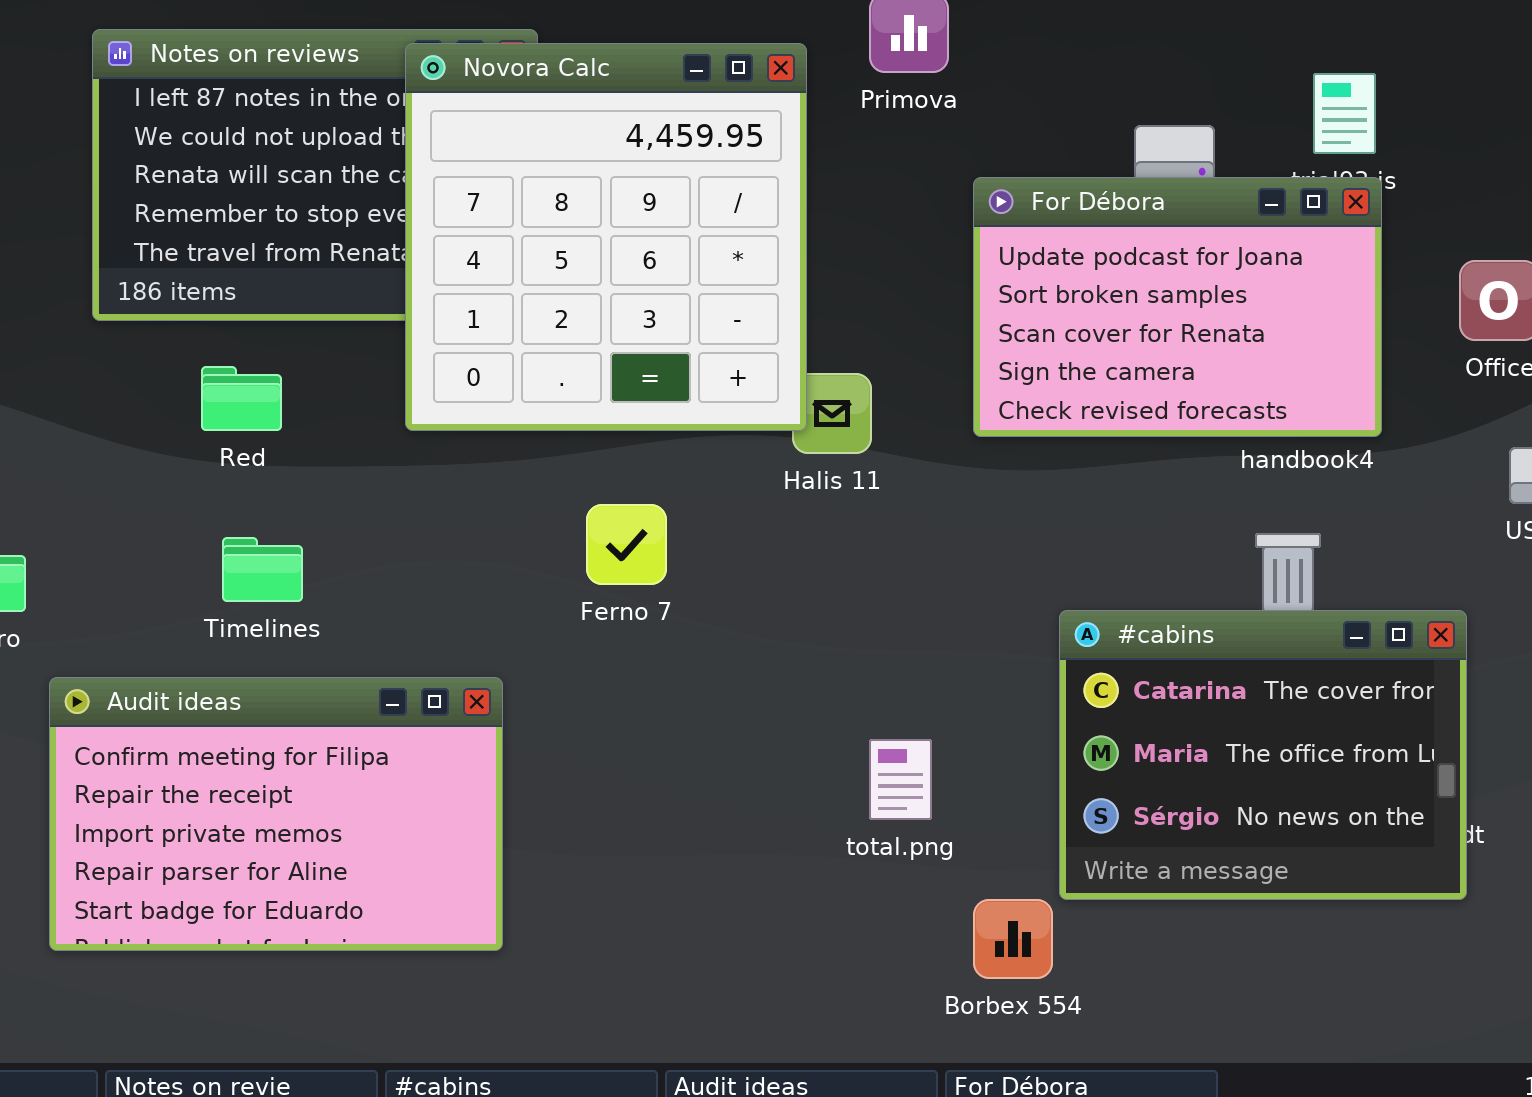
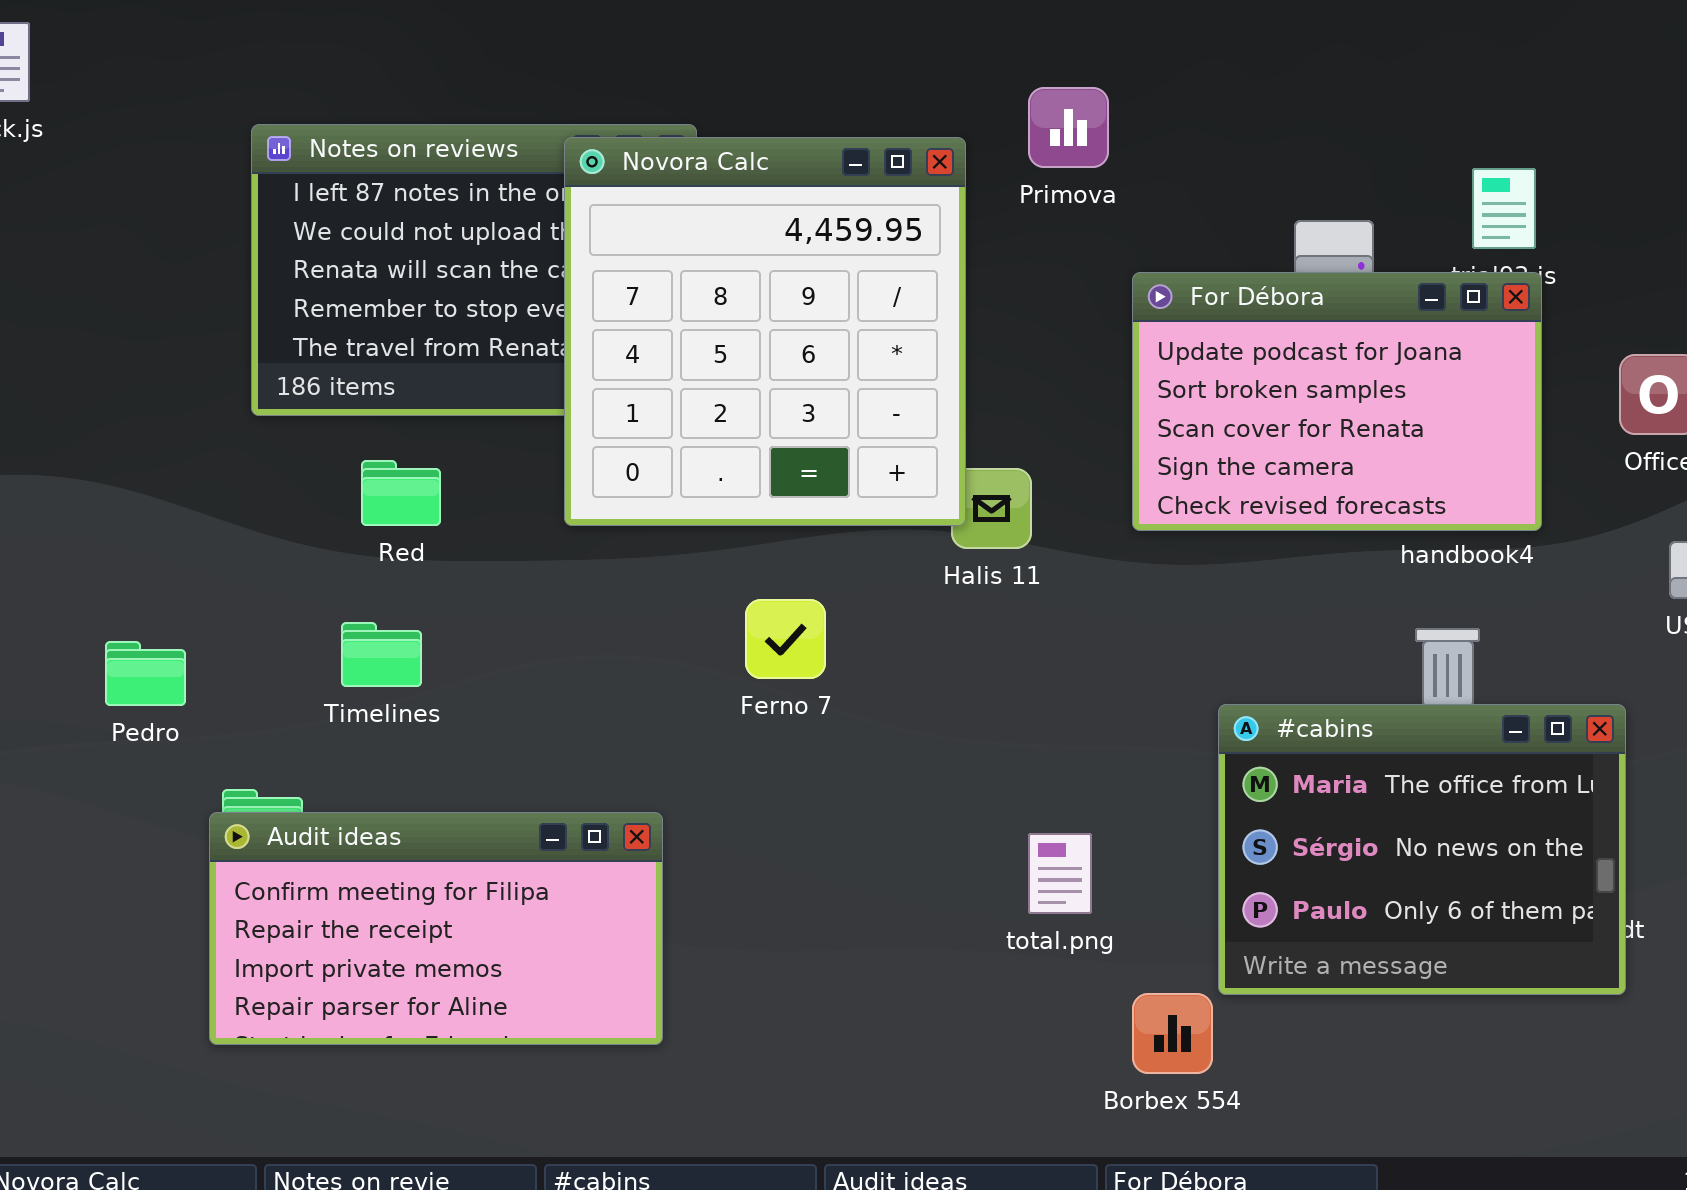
Timelines: [222,537,303,602] -> [341,622,422,687], moved
#cabins: [1059,610,1467,900] -> [1218,704,1626,995], scrolled down 1 row
Audit ideas: [49,677,503,951] -> [209,812,663,1045], resized

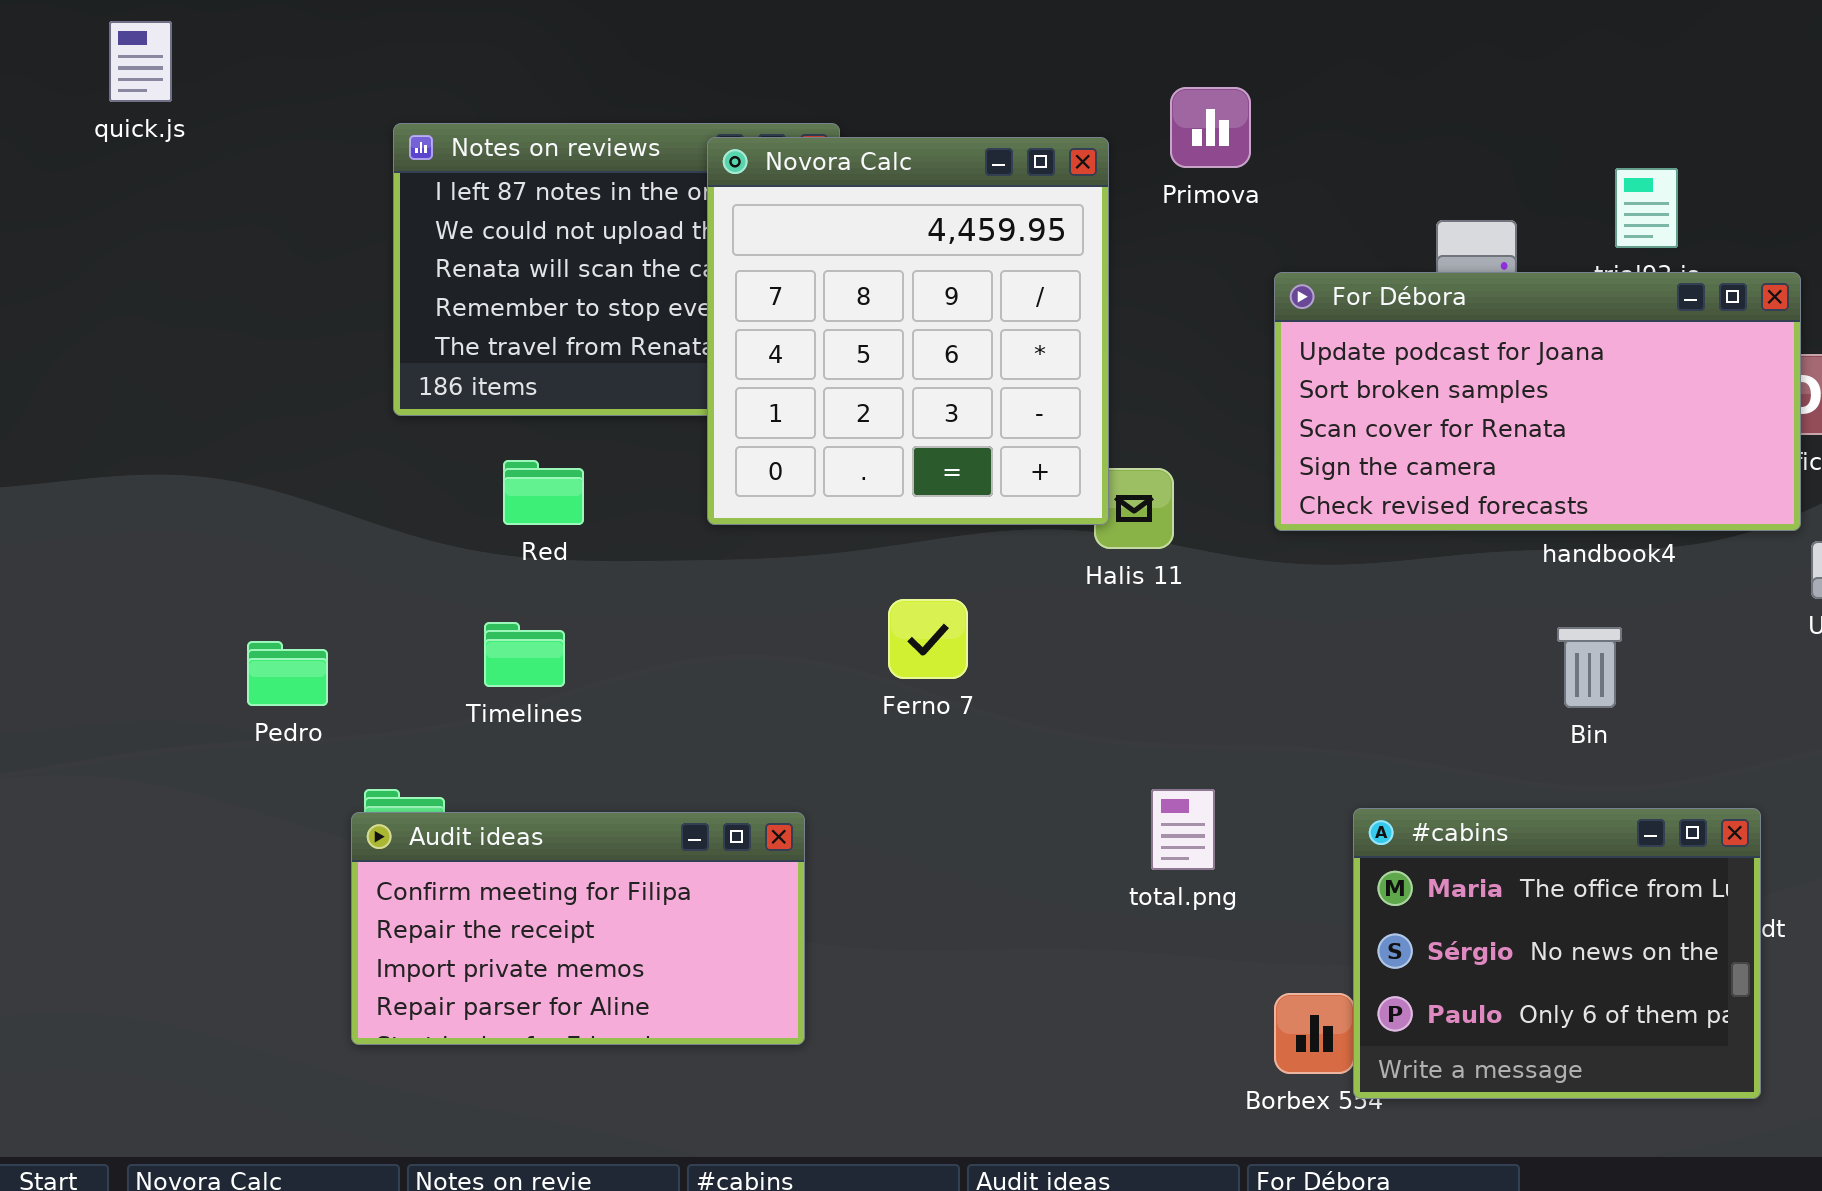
For Débora: [1132,272,1542,531] -> [1274,272,1801,531], resized
#cabins: [1218,704,1626,995] -> [1353,808,1761,1099], moved
total.png: [1028,833,1092,914] -> [1151,789,1215,870], moved

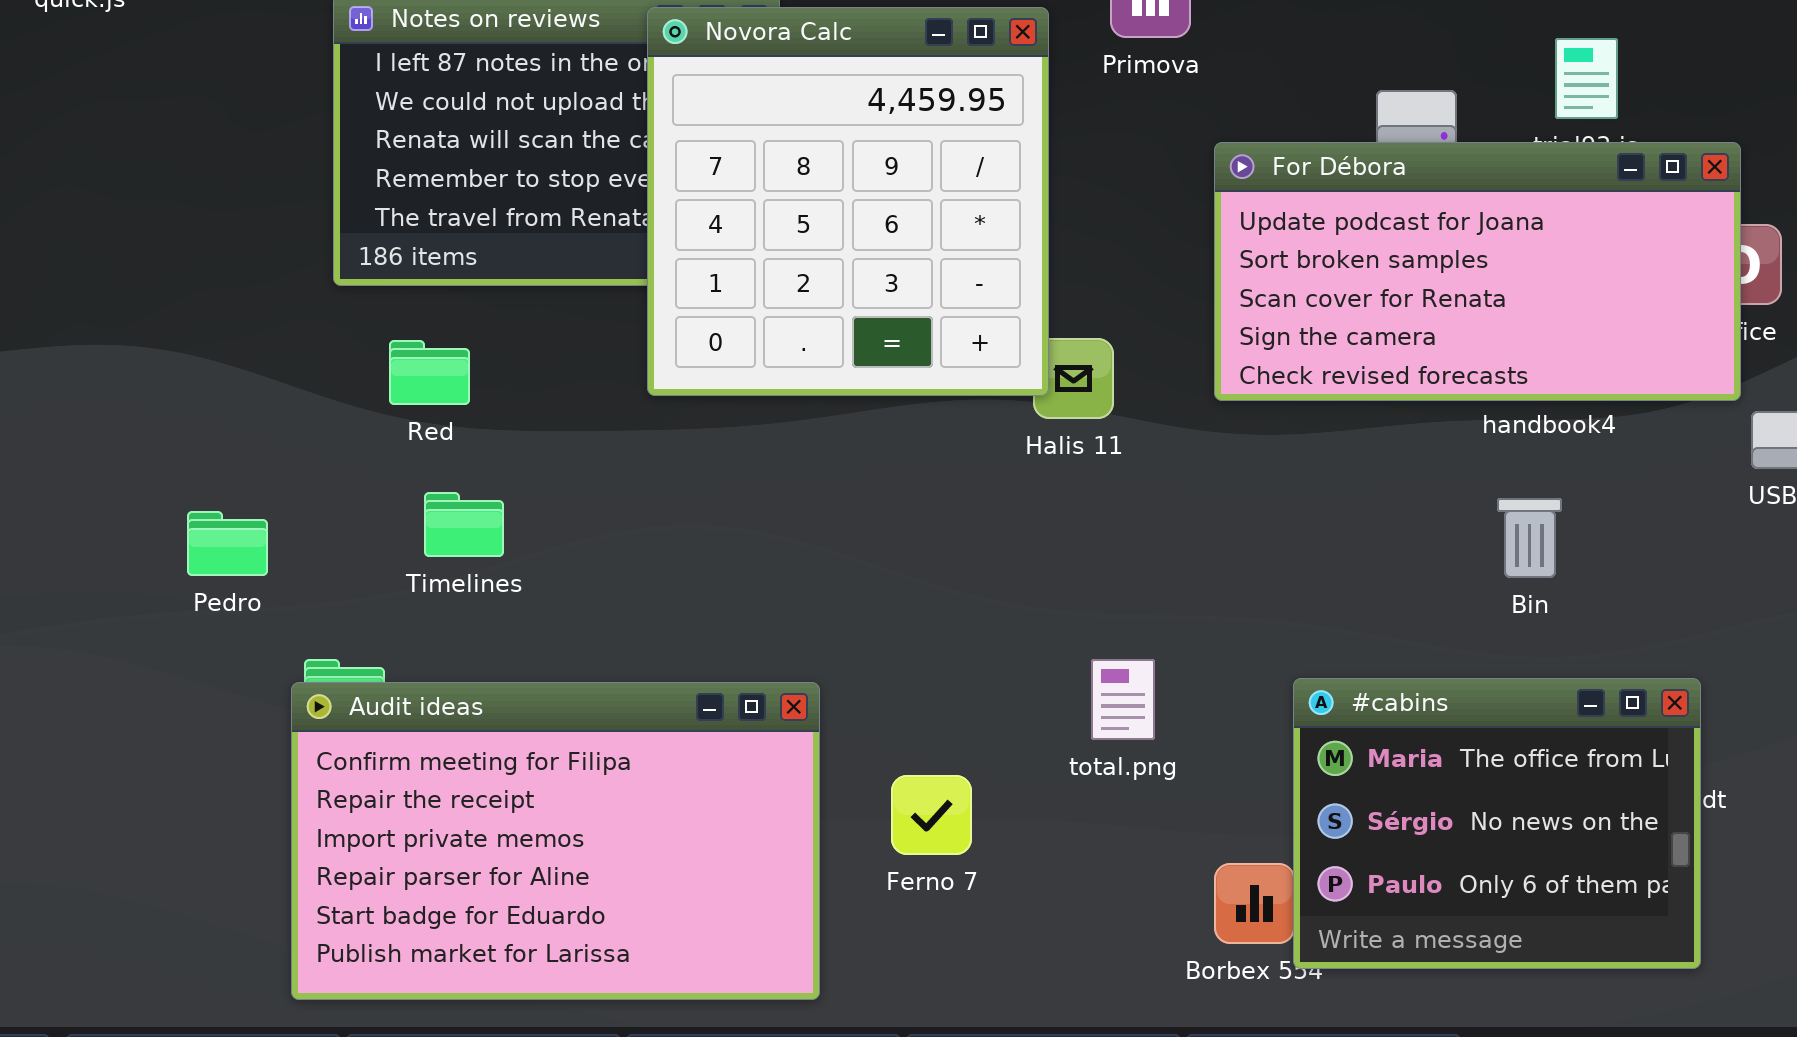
Red: [503,460,584,525] -> [389,340,470,405], moved
Ferno 7: [888,599,968,679] -> [891,775,972,855], moved
Audit ideas: [351,812,805,1045] -> [291,682,820,1000], resized

